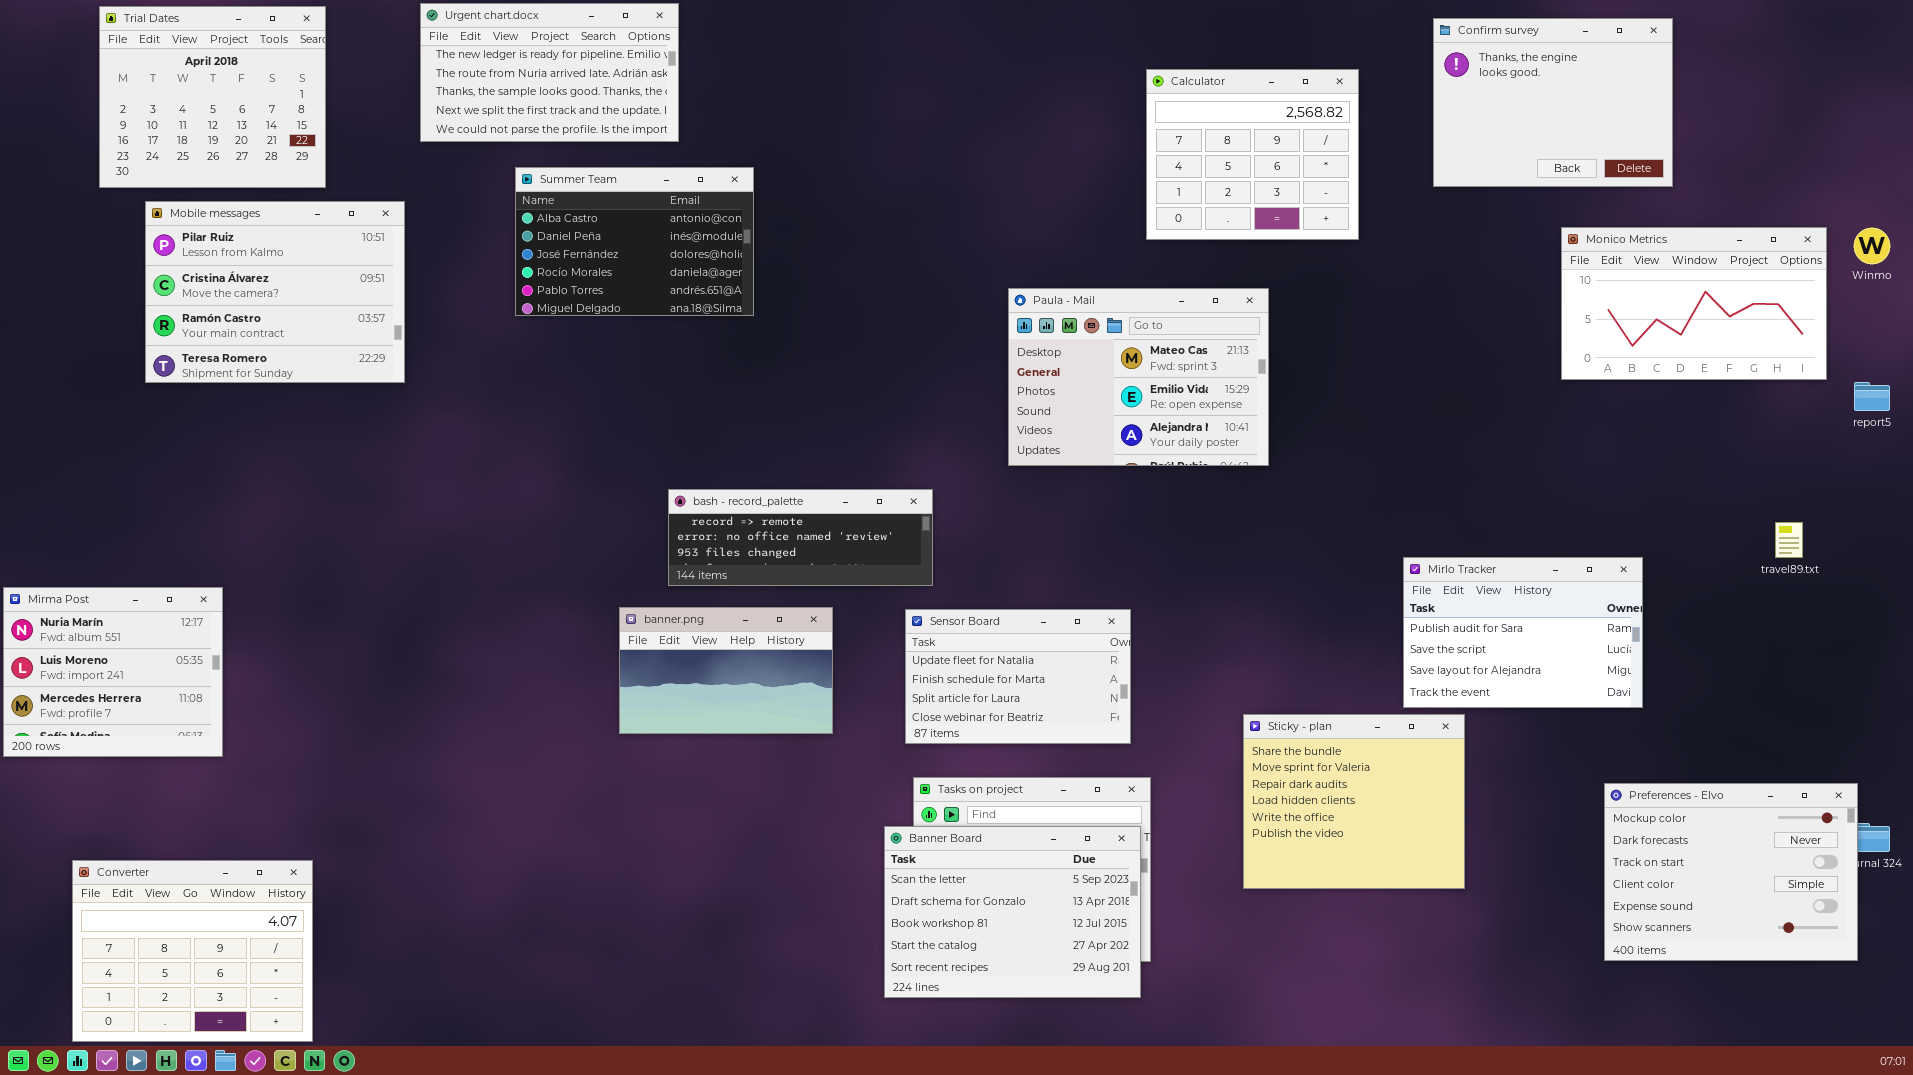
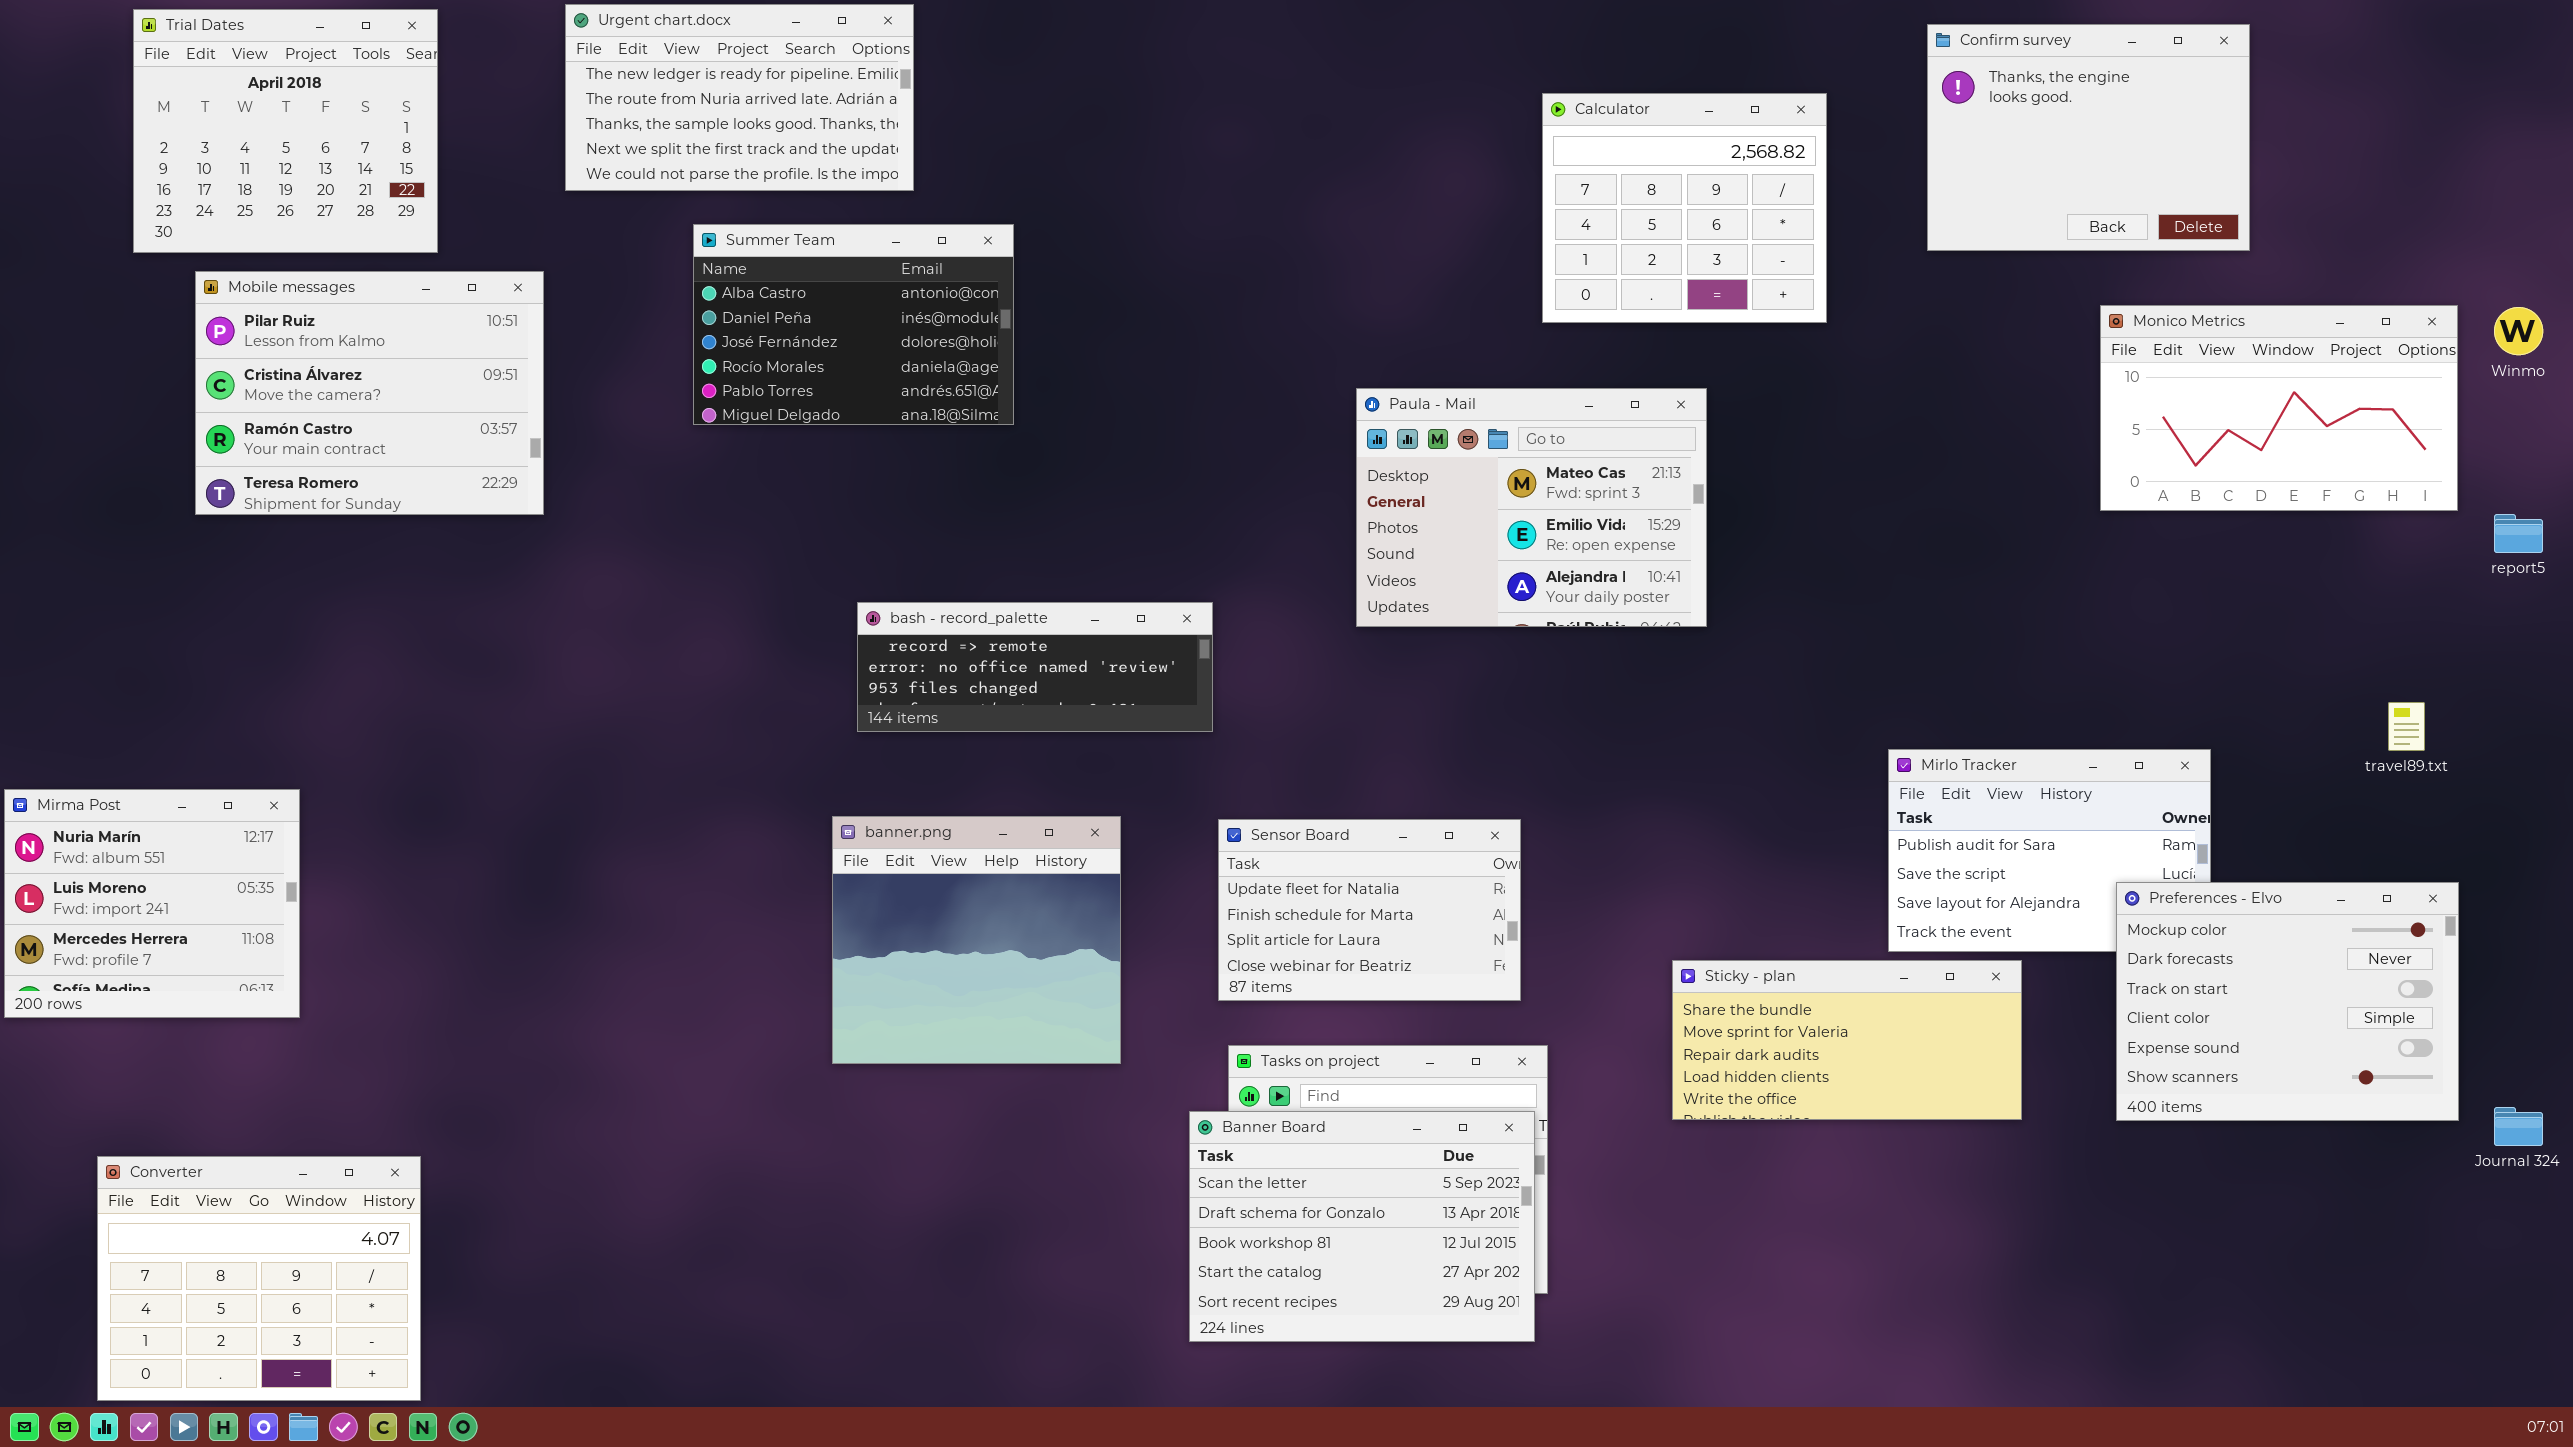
bash - record_palette: [668,489,933,586] -> [857,602,1213,732], moved
banner.png: [619,607,833,734] -> [832,816,1121,1064], resized
Sticky - plan: [1243,714,1465,889] -> [1672,960,2022,1120], resized
Preferences - Elvo: [1604,783,1858,961] -> [2116,882,2459,1121], moved

